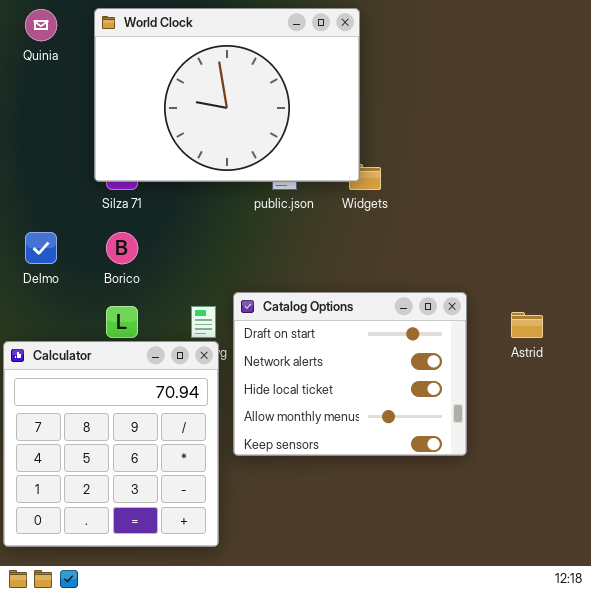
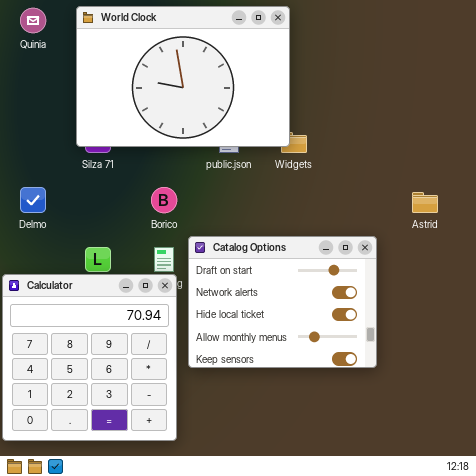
Borico: [106,232,138,264] -> [151,187,177,213], moved
Astrid: [511,312,543,338] -> [412,192,438,213], moved

